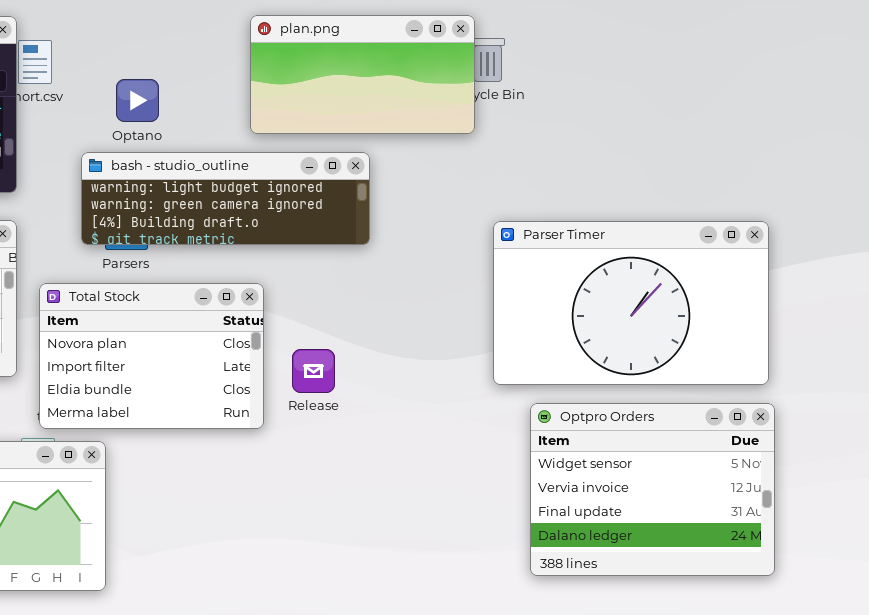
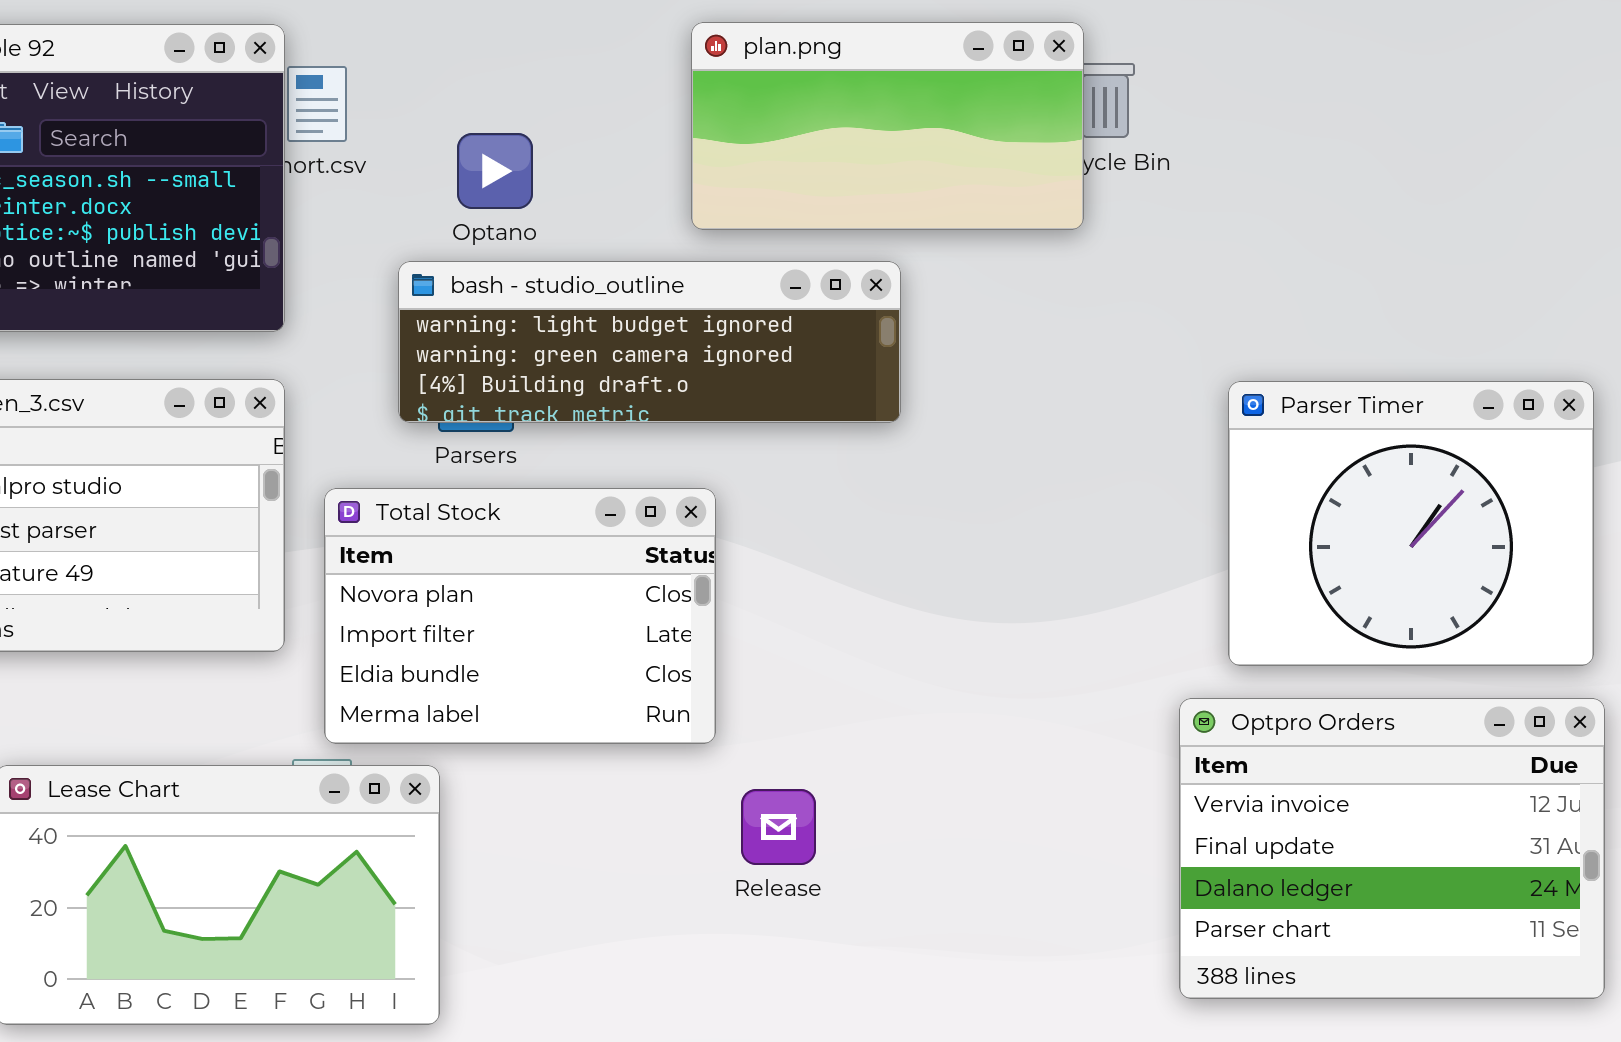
Parser Timer: [493,221,769,385] -> [1228,381,1594,666], resized
Release: [292,349,335,393] -> [741,789,816,865], moved
Optpro Orders: [530,403,775,576] -> [1179,698,1605,999], scrolled down 1 row

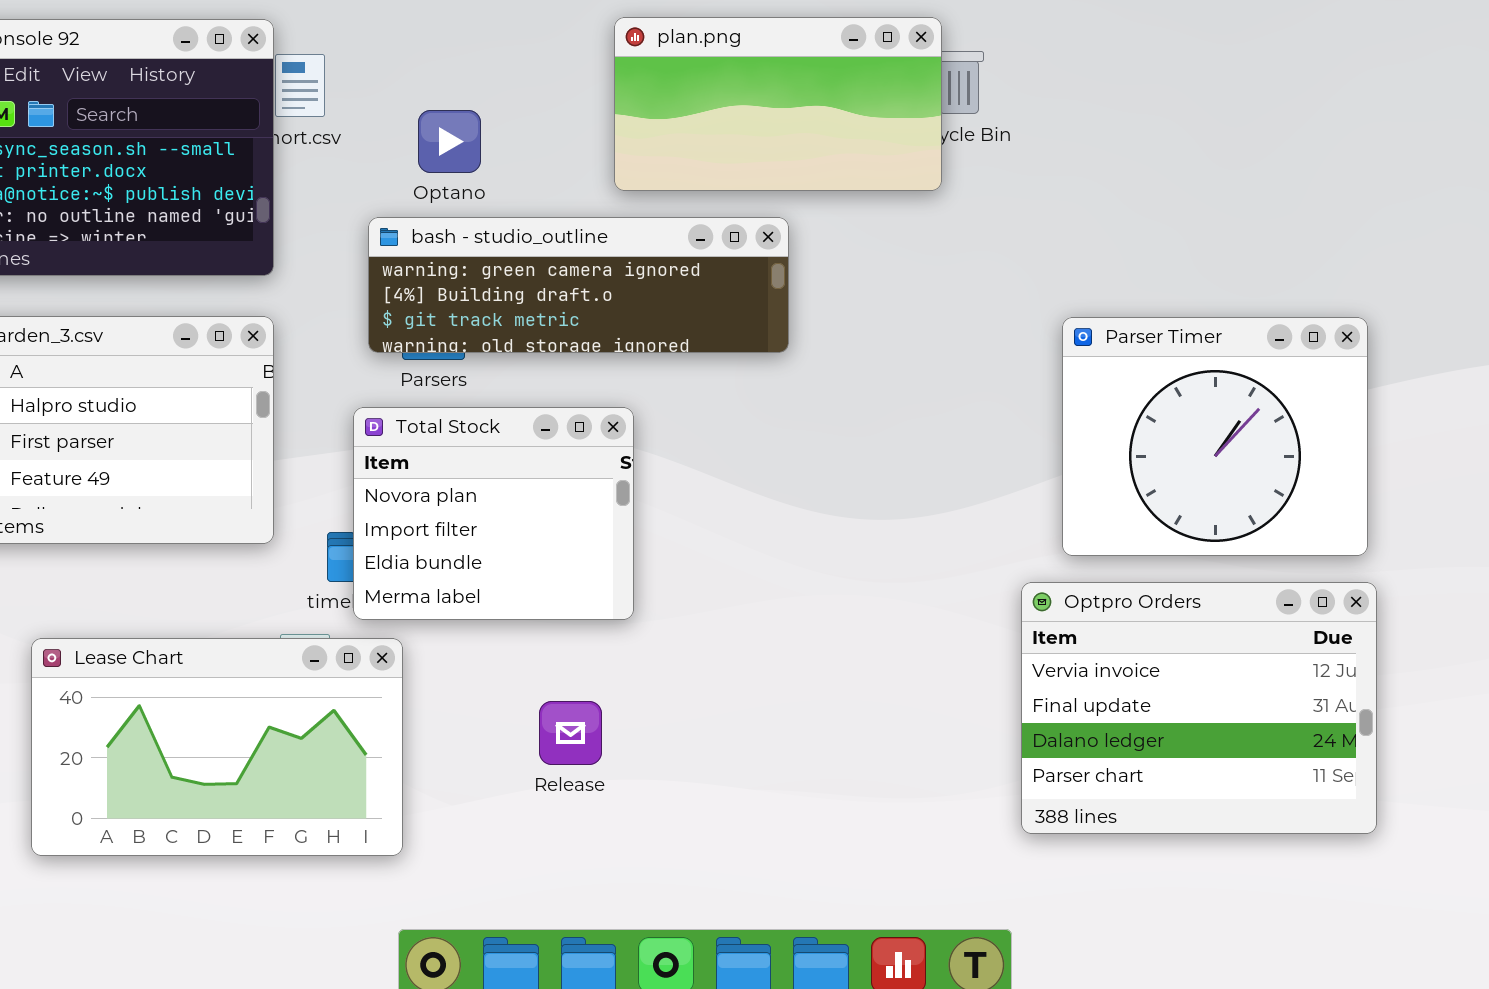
bash - studio_outline: [398,261,901,423] -> [368,217,789,353], scrolled down 1 row
Total Stock: [324,488,716,744] -> [353,407,634,620], resized
Release: [741,789,816,865] -> [539,701,602,765], moved

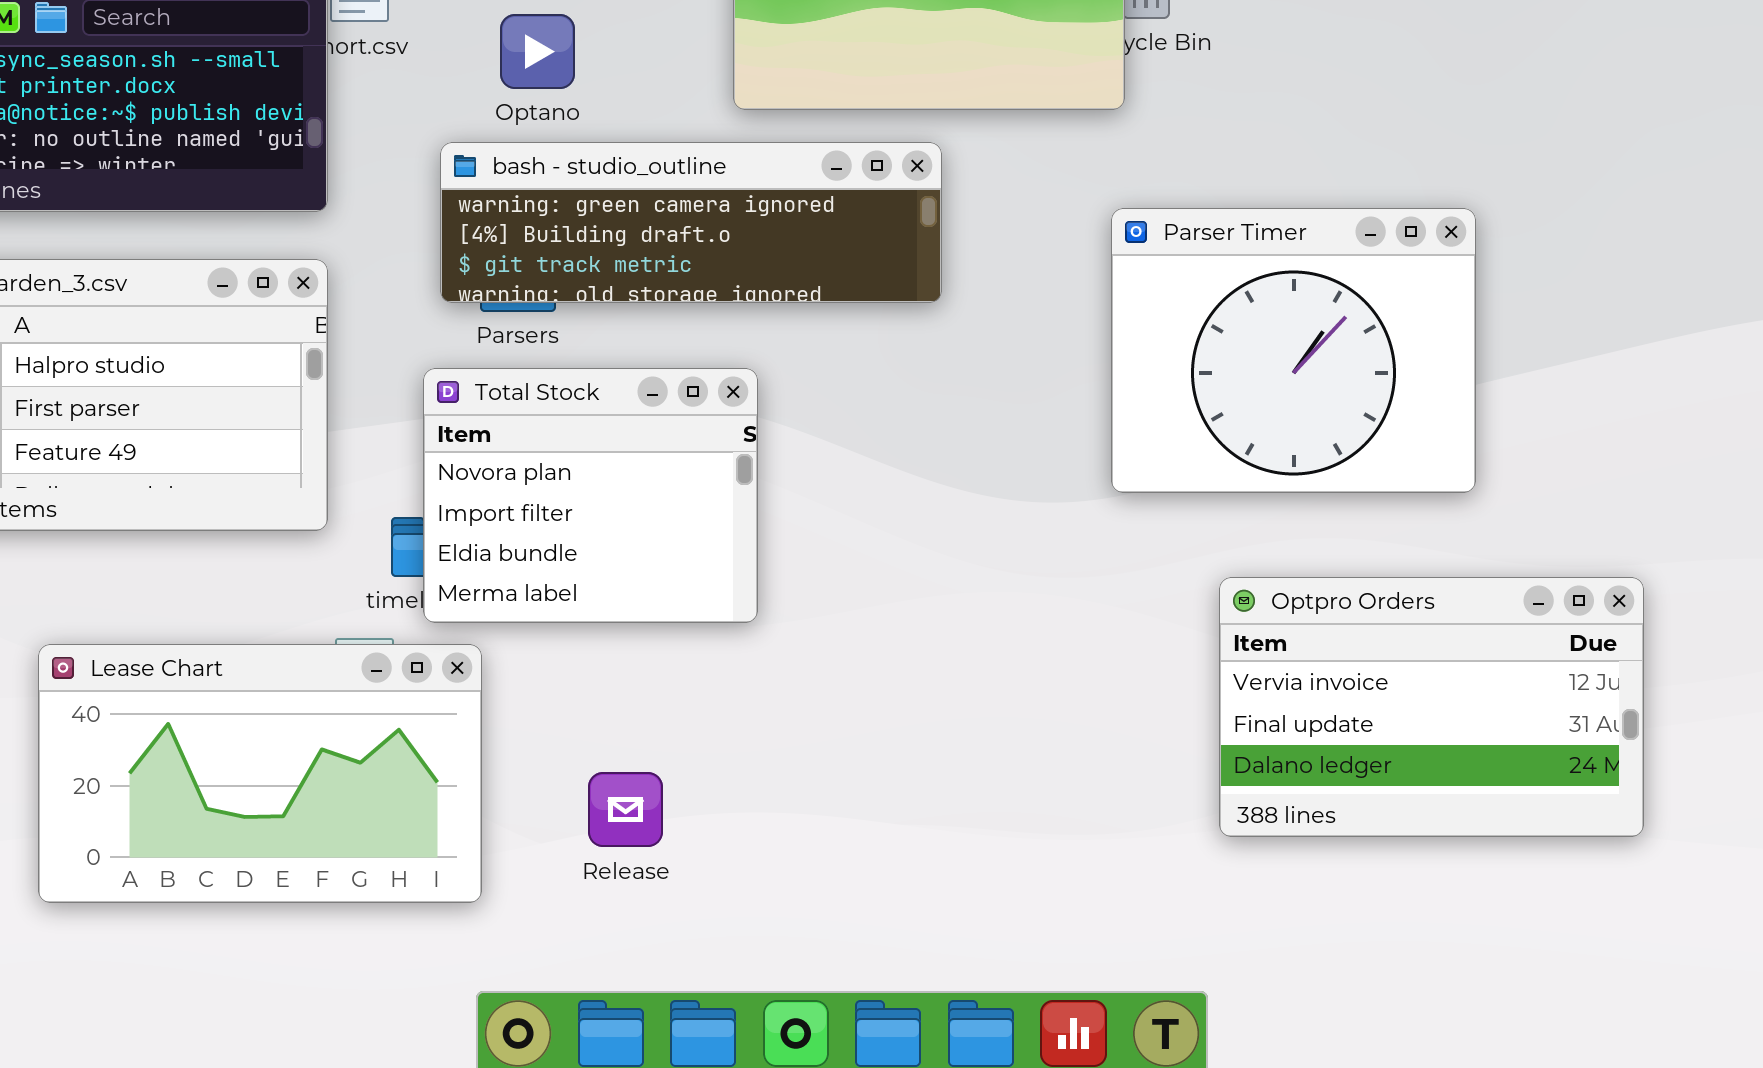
Parser Timer: [1062,317,1368,556] -> [1111,208,1476,493], moved
Optpro Orders: [1021,582,1377,834] -> [1219,577,1644,837], resized
Release: [539,701,602,765] -> [588,772,663,847], moved

